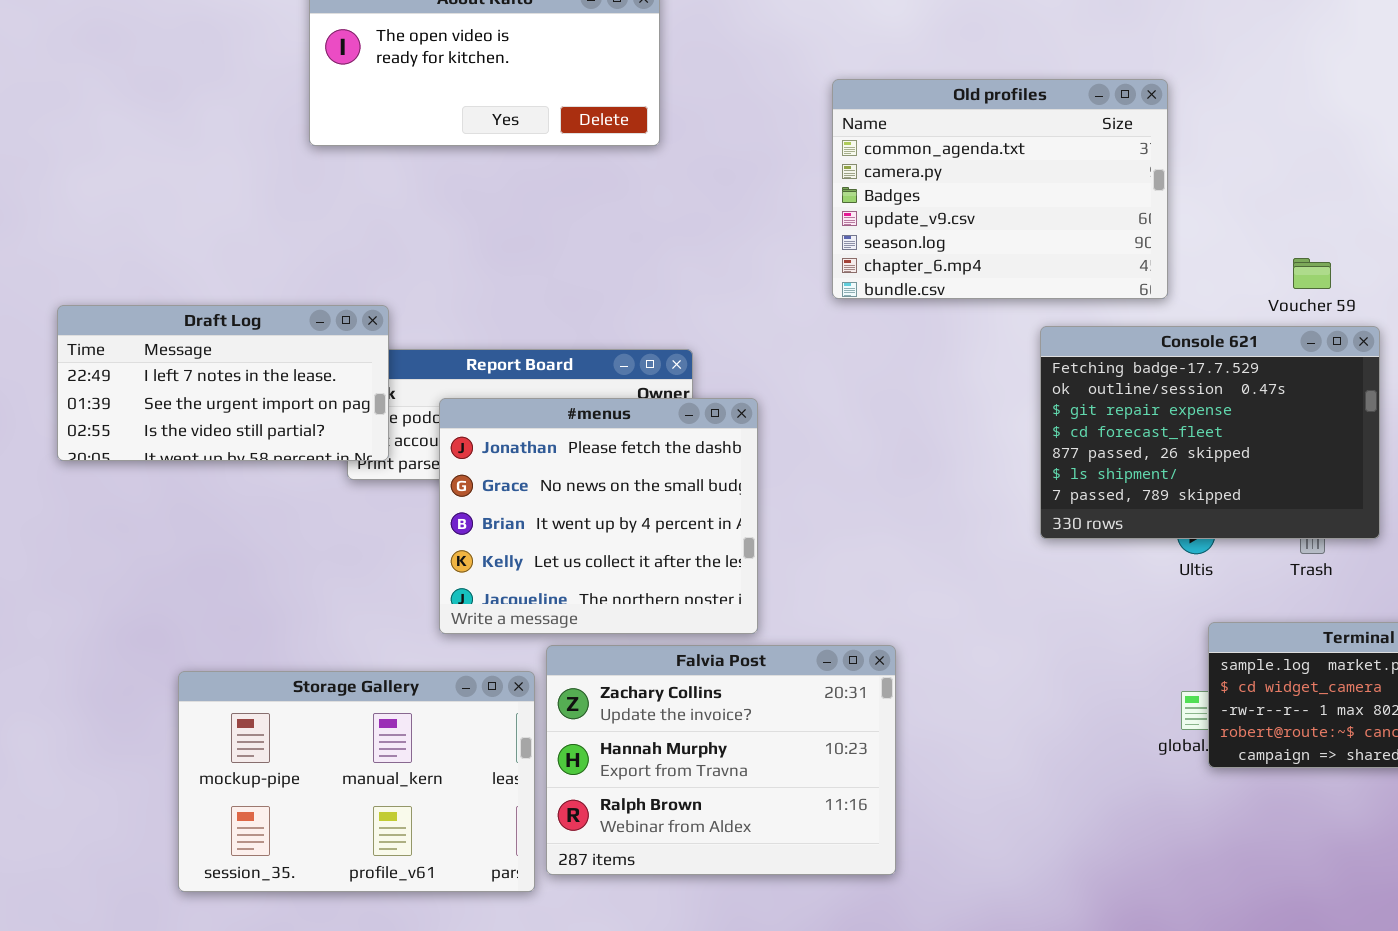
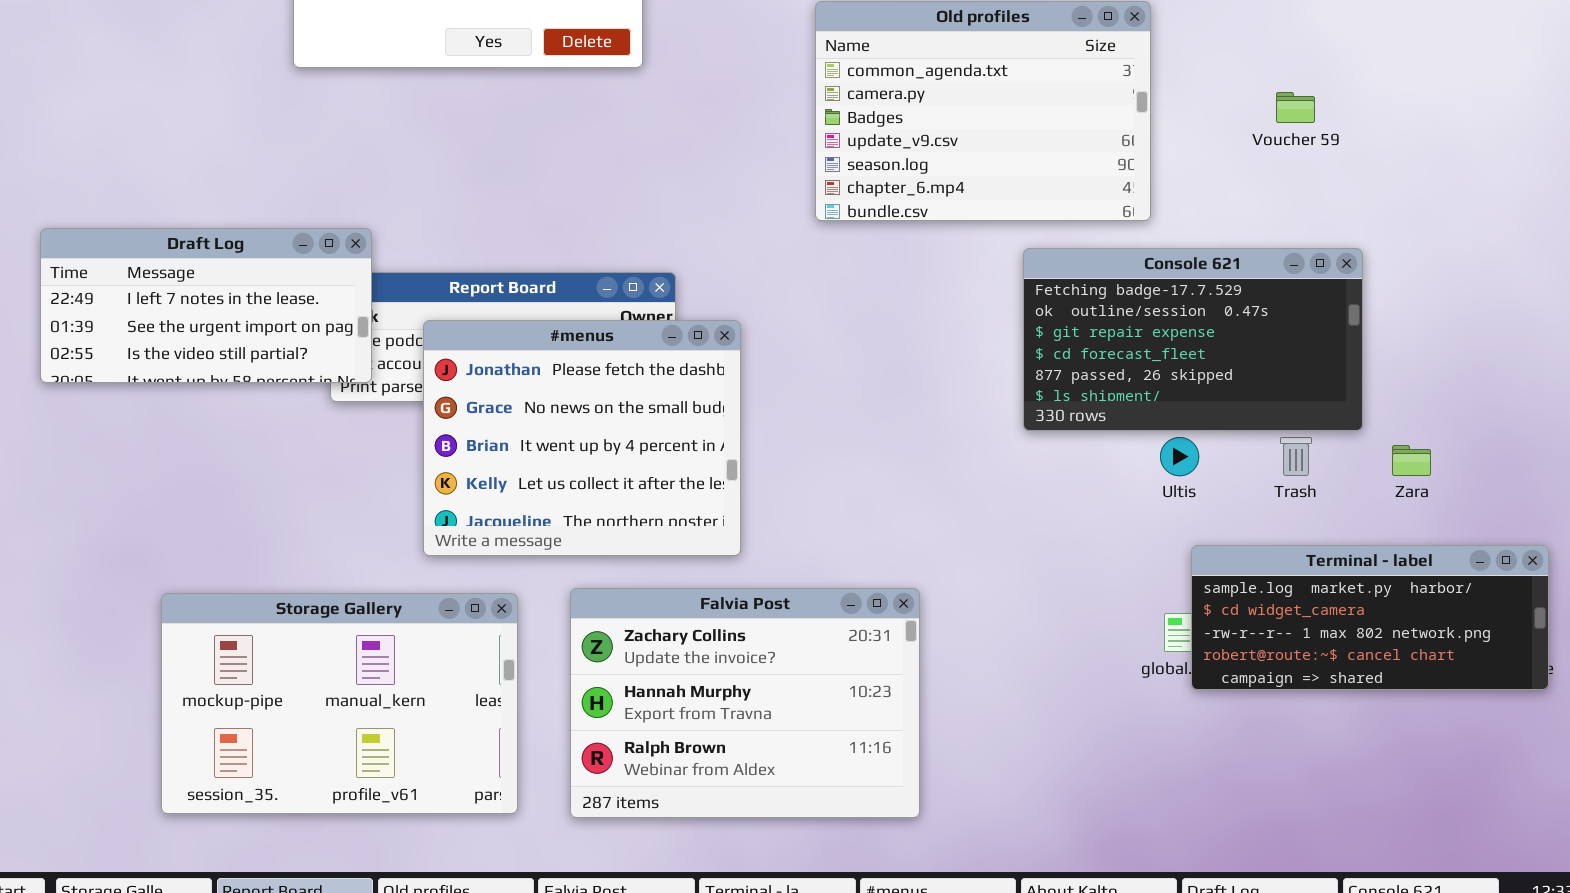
Voucher 59: [1293,258,1331,289] -> [1276,92,1315,123], moved
Console 621: [1040,326,1380,539] -> [1023,248,1363,431], resized
Falvia Post: [546,645,896,875] -> [570,588,920,818], moved

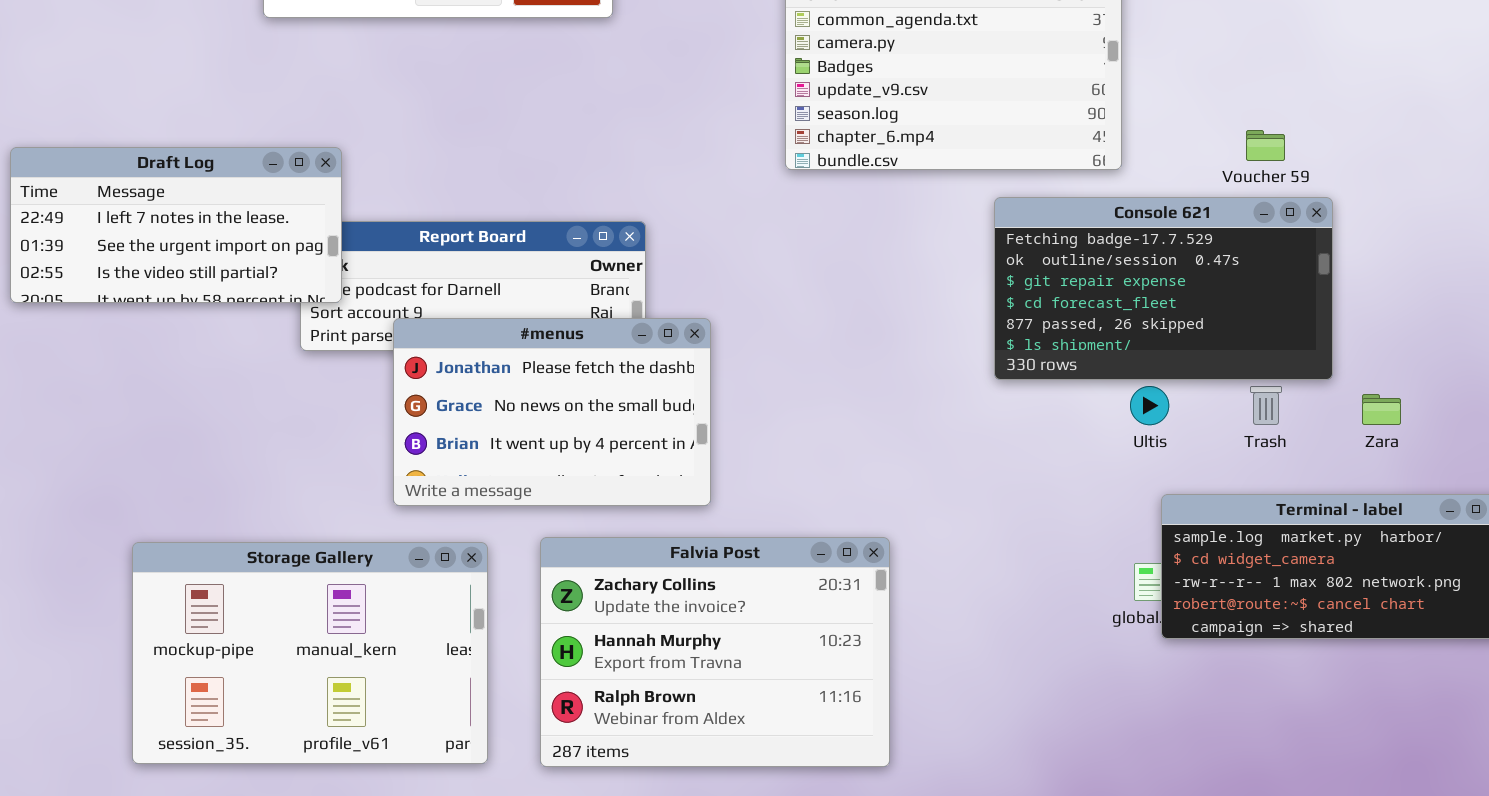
Voucher 59: [1276,92,1315,123] -> [1246,130,1285,161], moved
Draft Log: [40,228,372,383] -> [10,147,342,303], moved
#menus: [423,320,741,556] -> [393,318,711,506], resized

